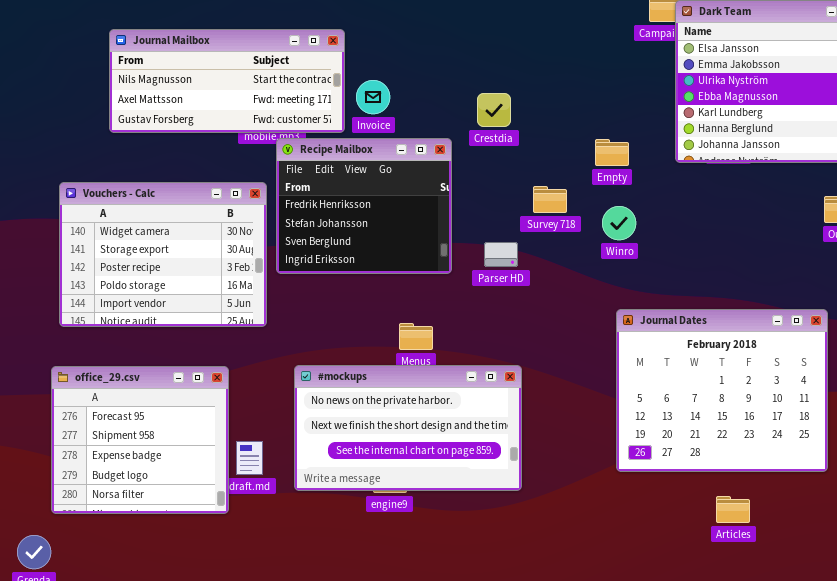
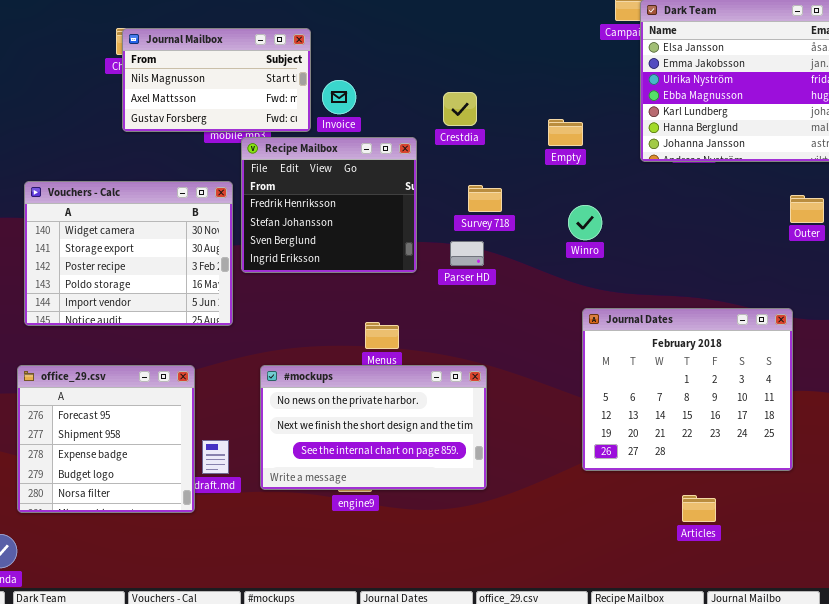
Journal Mailbox: [109,29,345,133] -> [122,28,311,132], resized
Empty: [595,139,629,166] -> [548,119,583,146], moved
Survey 718: [533,186,567,213] -> [468,185,502,212], moved

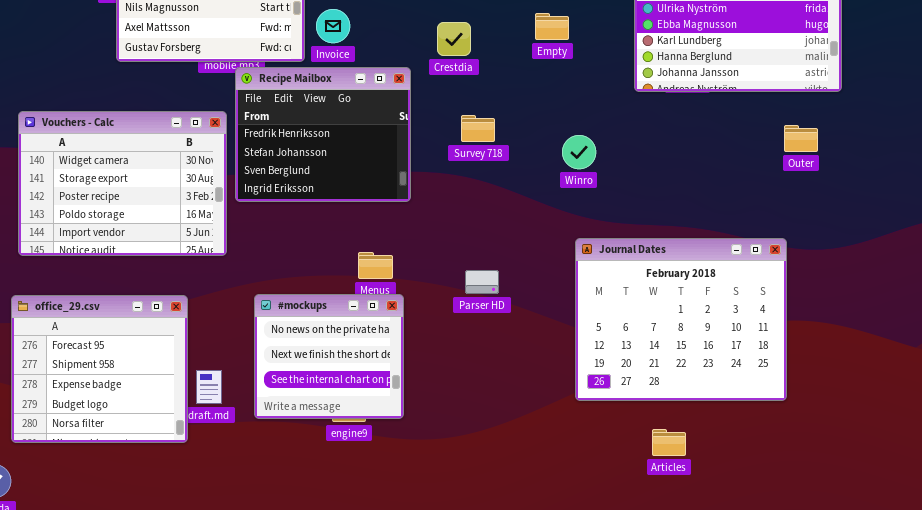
Empty: [548,119,583,146] -> [535,13,569,40], moved
Parser HD: [450,241,484,266] -> [465,270,499,294], moved
#mockups: [260,365,487,490] -> [254,294,404,419], resized
Articles: [682,495,716,522] -> [652,429,686,456], moved

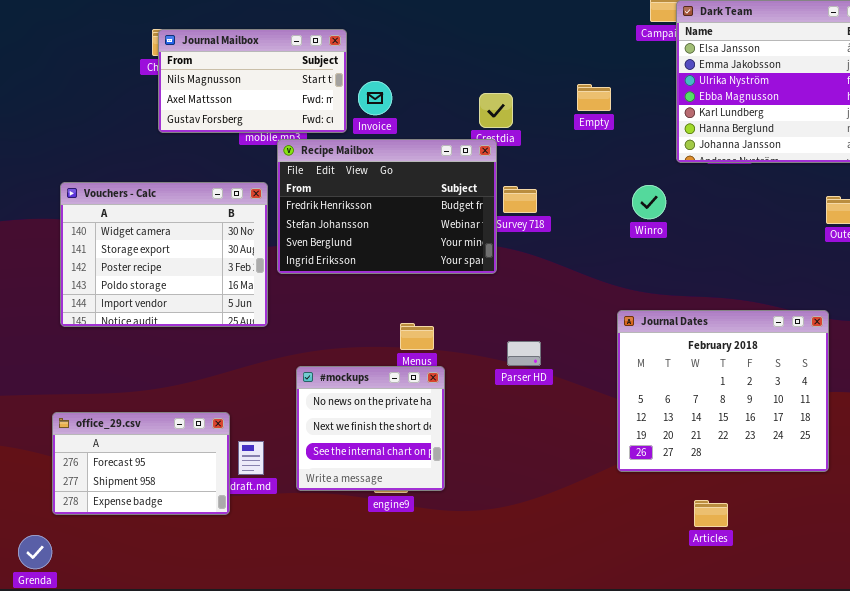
Recipe Mailbox: [235,67,411,202] -> [277,139,497,274], resized
Winro: [562,135,596,169] -> [632,185,666,219], moved
office_29.csv: [11,295,188,443] -> [52,412,230,515], resized

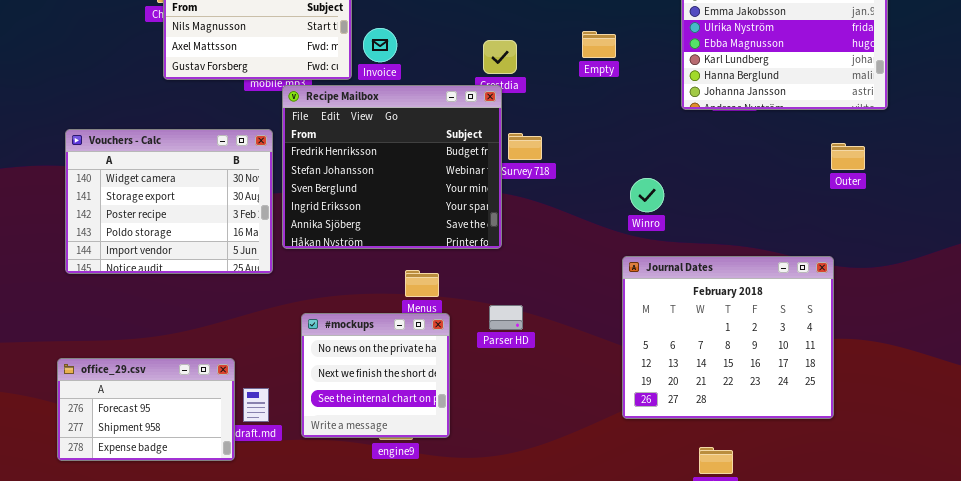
Recipe Mailbox: [277,139,497,274] -> [282,85,502,249], resized
Winro: [632,185,666,219] -> [630,178,664,212], moved
Parser HD: [507,341,541,366] -> [489,305,523,330], moved

